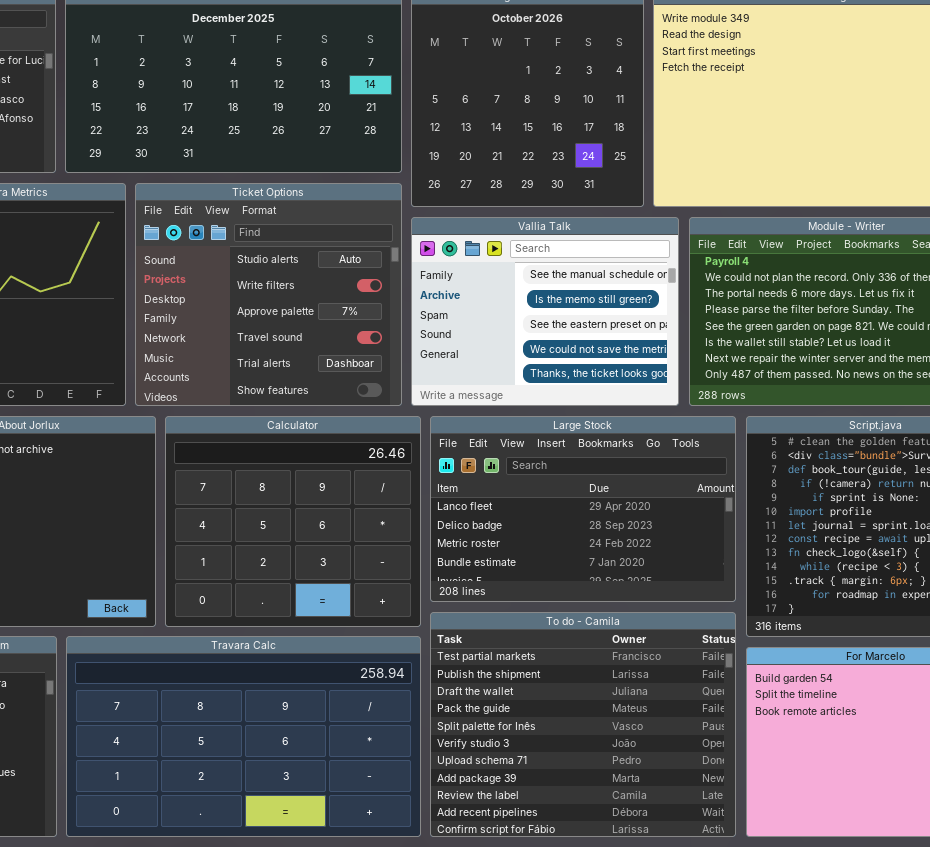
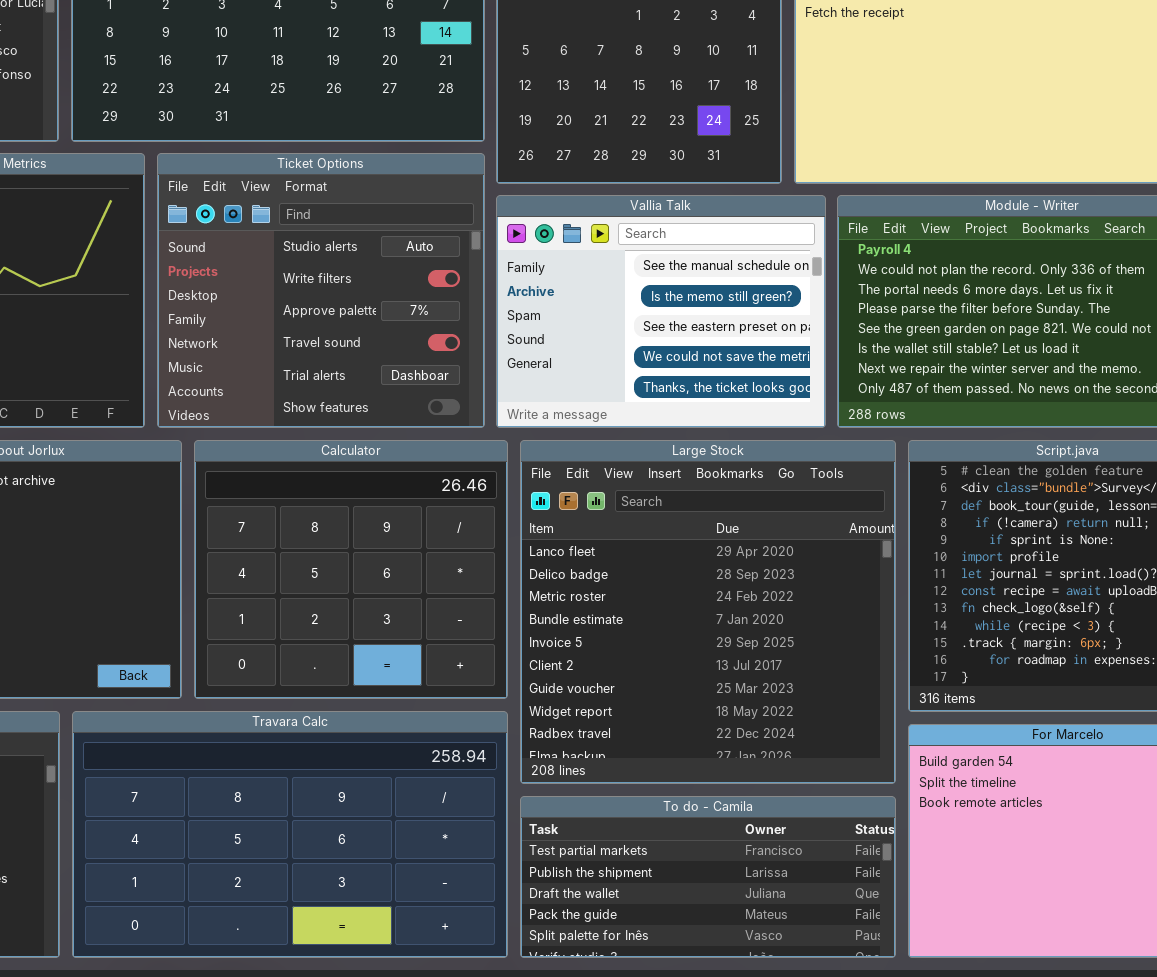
Large Stock: [430,416,736,602] -> [520,440,896,784], resized
To do - Camila: [430,612,736,837] -> [520,796,896,958], resized

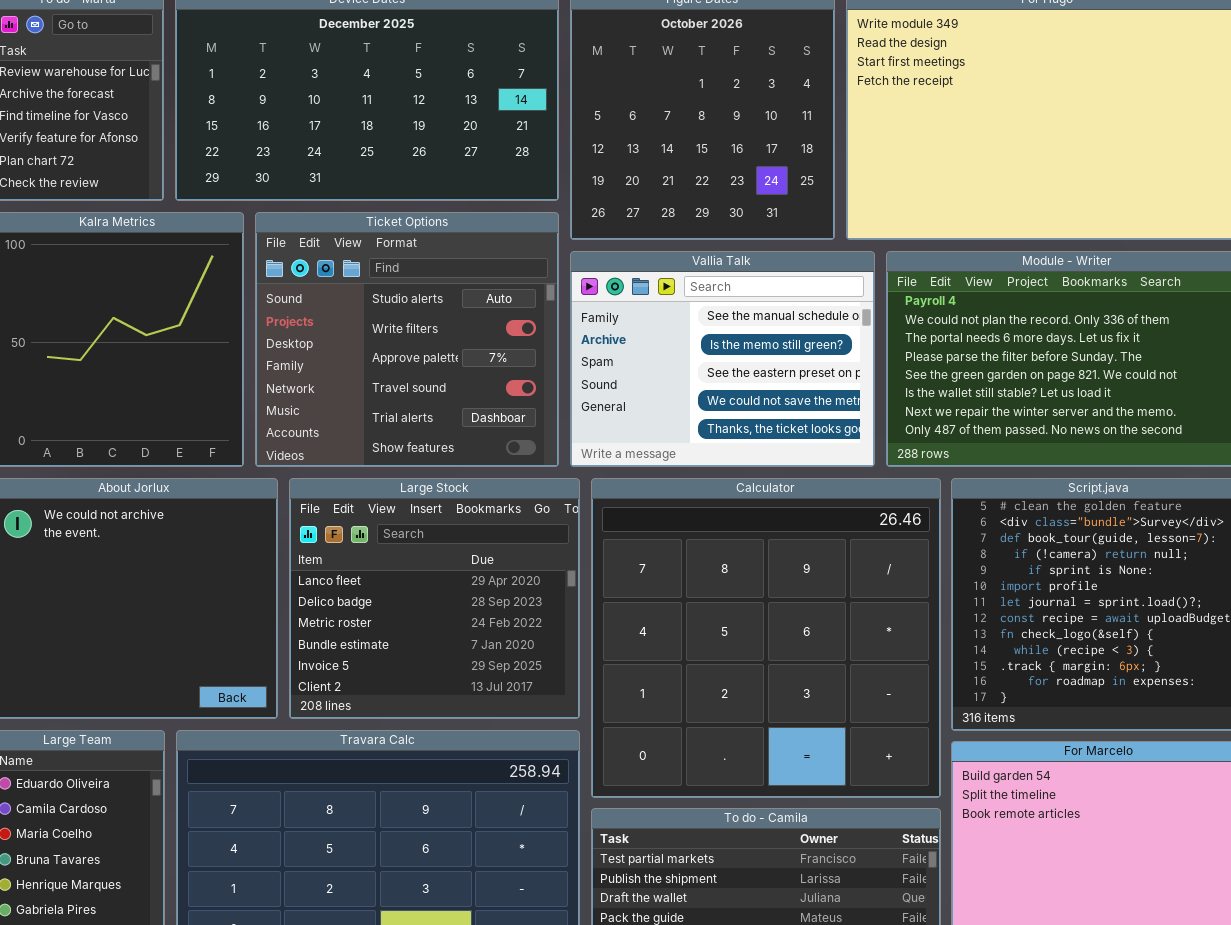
Calculator: [194,440,508,699] -> [591,478,941,798], moved, resized
Large Stock: [520,440,896,784] -> [289,478,580,719], moved, resized

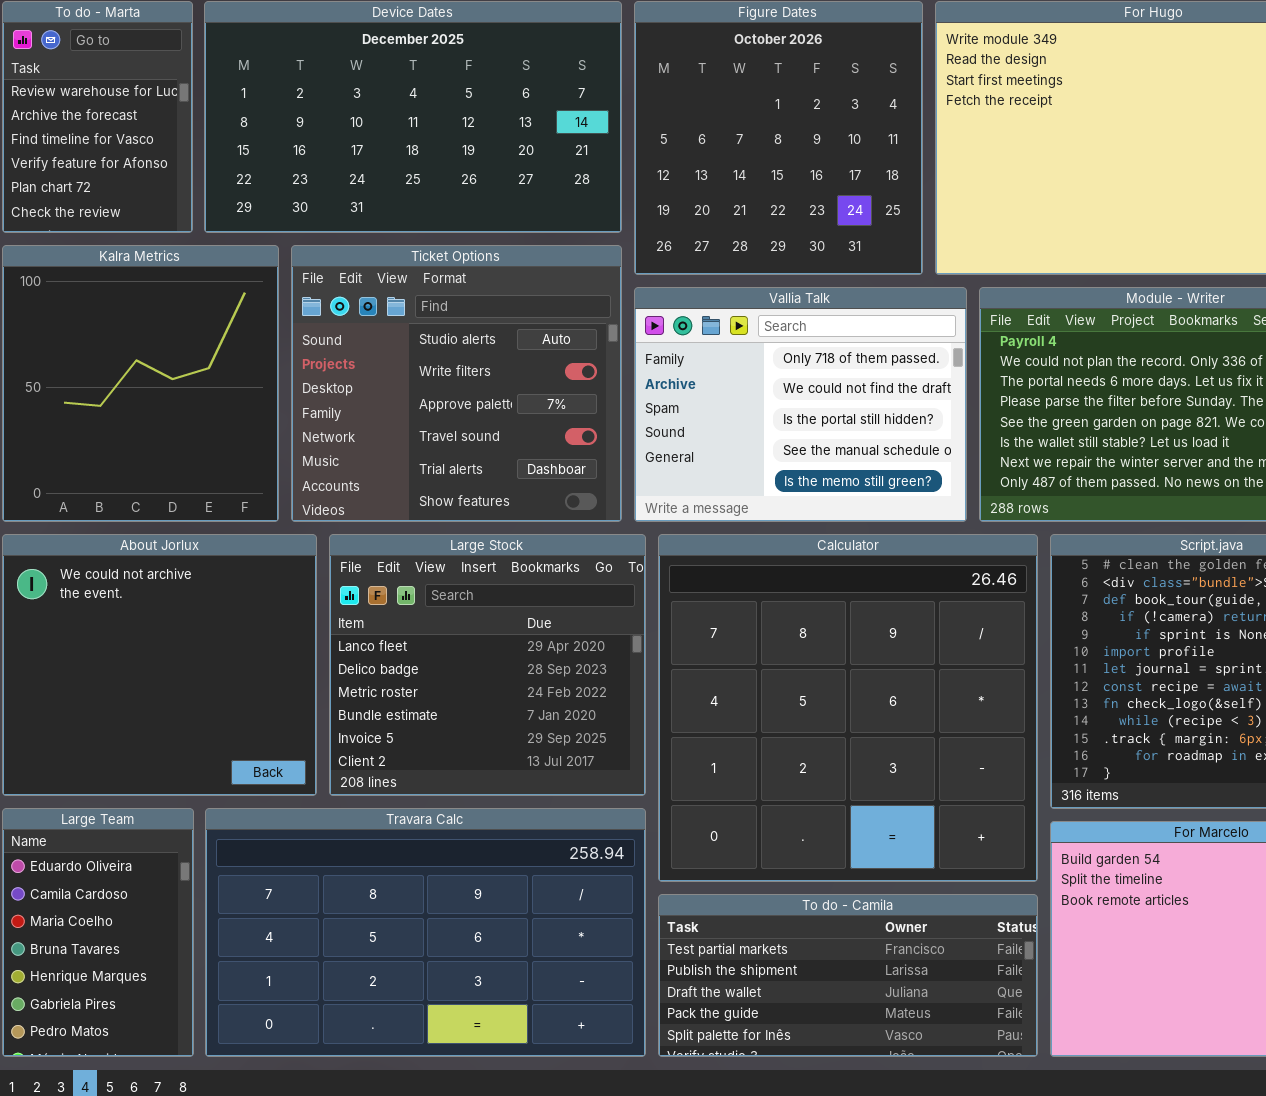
Vallia Talk: [570,251,875,467] -> [634,287,967,522], scrolled up 3 rows

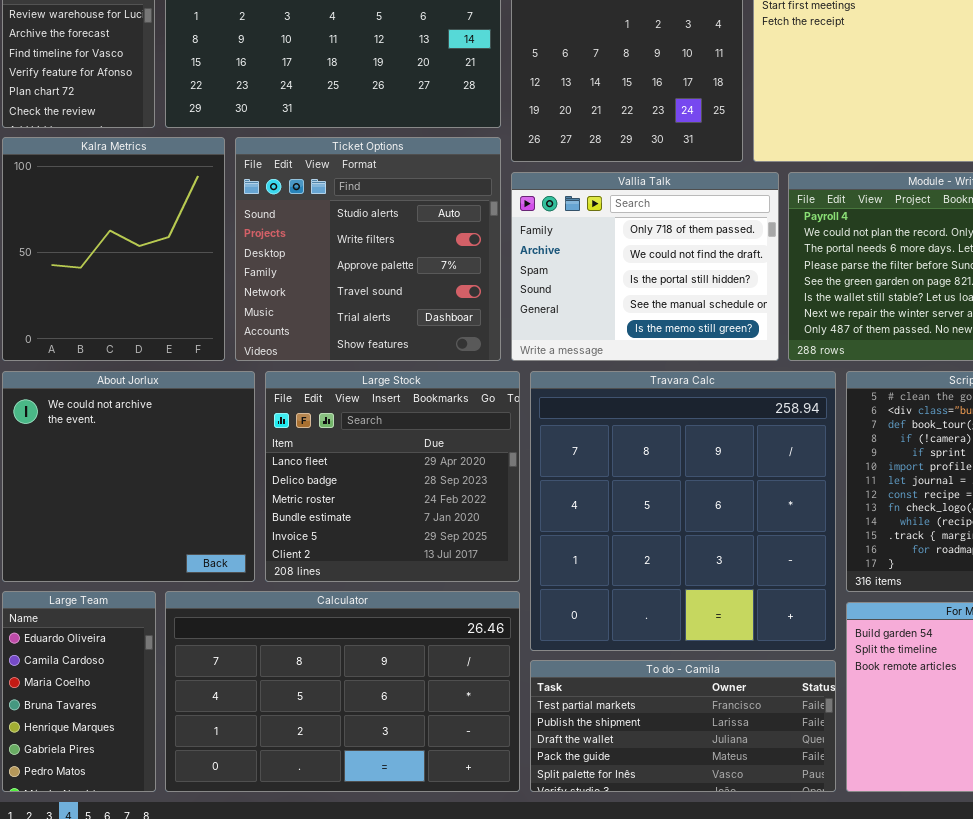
Calculator: [658,534,1038,882] -> [165,591,520,792], moved, resized
Travara Calc: [205,808,646,1057] -> [530,371,836,651], moved, resized

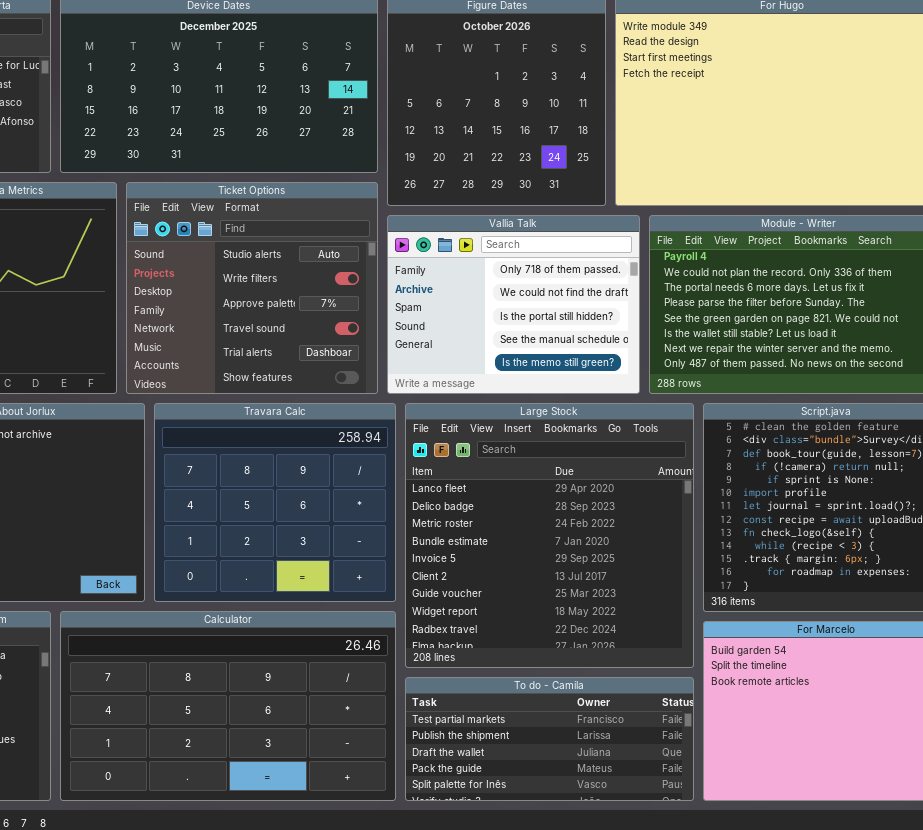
Large Stock: [265,371,520,582] -> [405,403,694,668], moved, resized
Travara Calc: [530,371,836,651] -> [154,403,396,602], moved, resized

